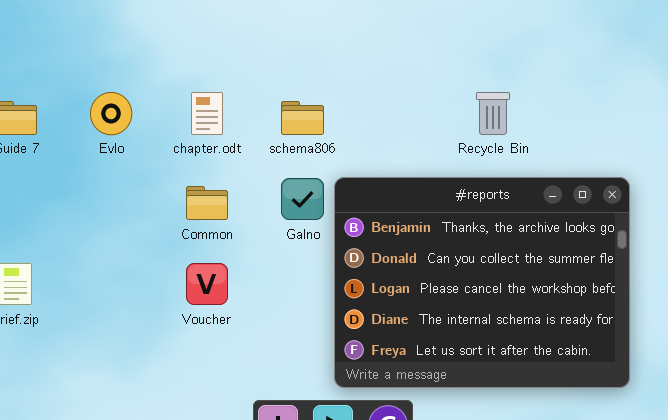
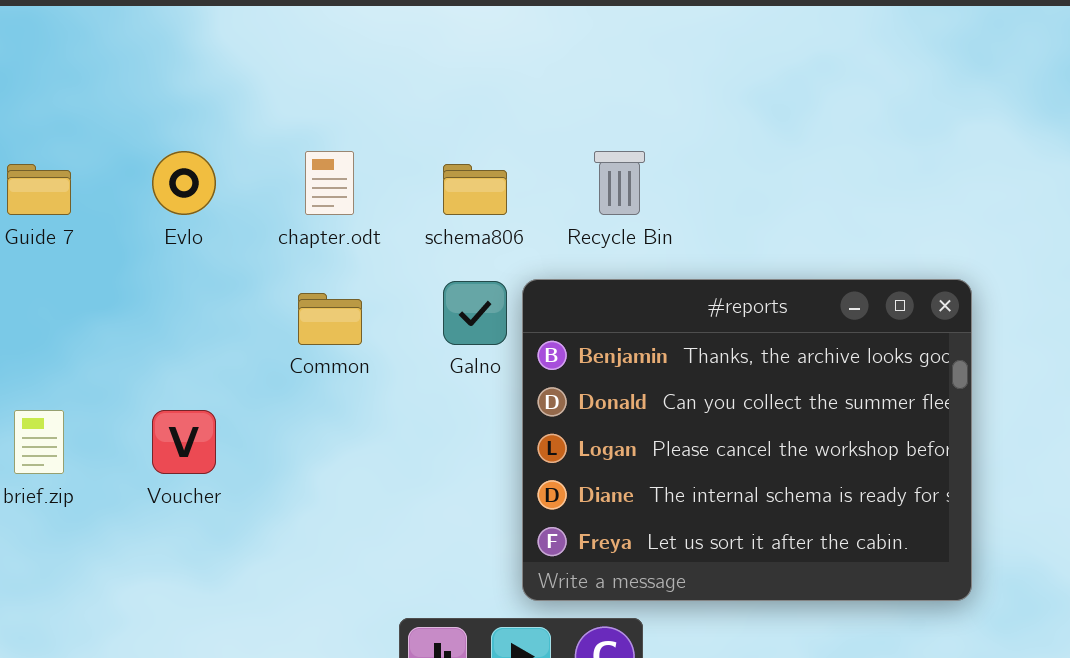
Recycle Bin: [476,92,510,135] -> [594,151,645,215], moved
Voucher: [186,263,228,305] -> [152,410,216,474], moved

